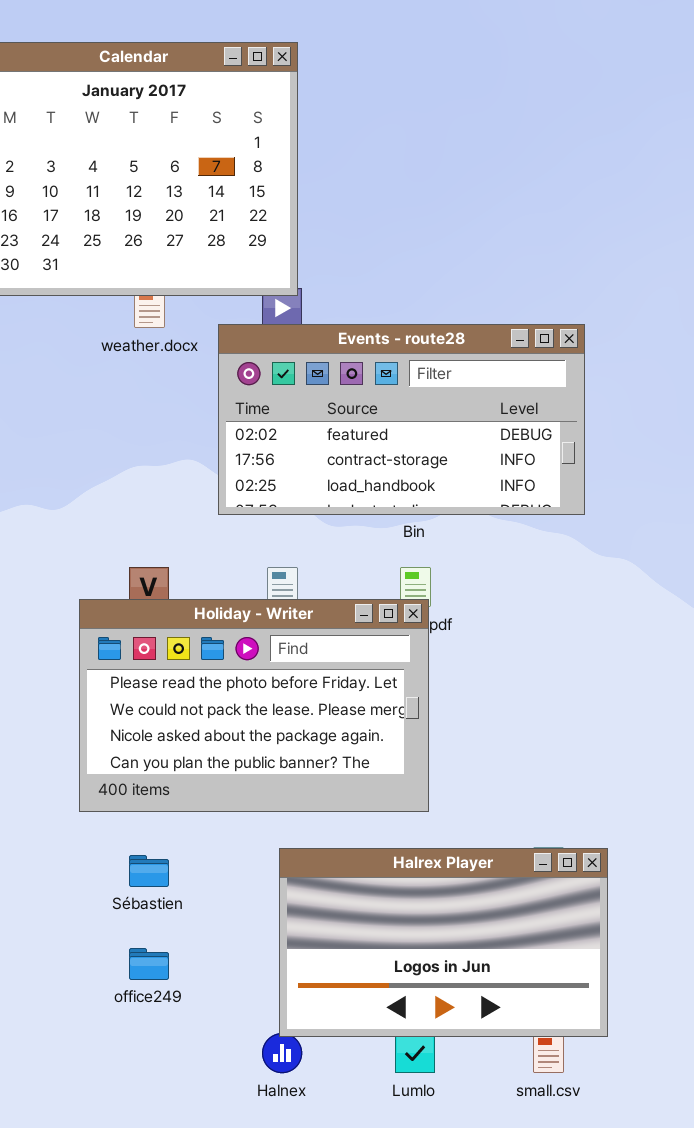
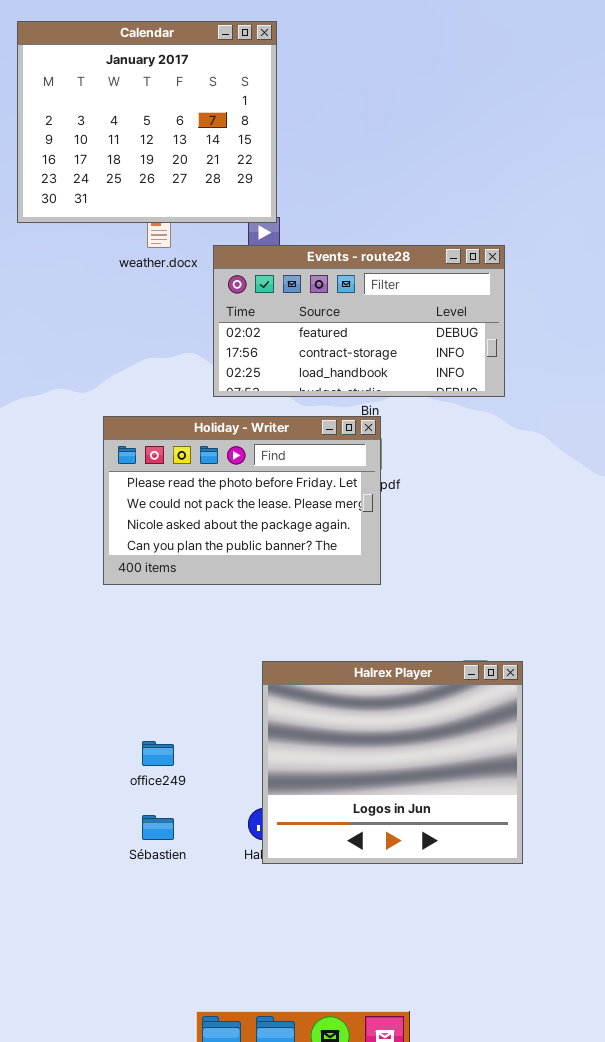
Holiday - Writer: [79,599,429,812] -> [103,416,381,585], moved
Halrex Player: [279,848,608,1037] -> [262,661,523,864], resized
Sébastien: [129,855,169,887] -> [142,815,174,840], moved

